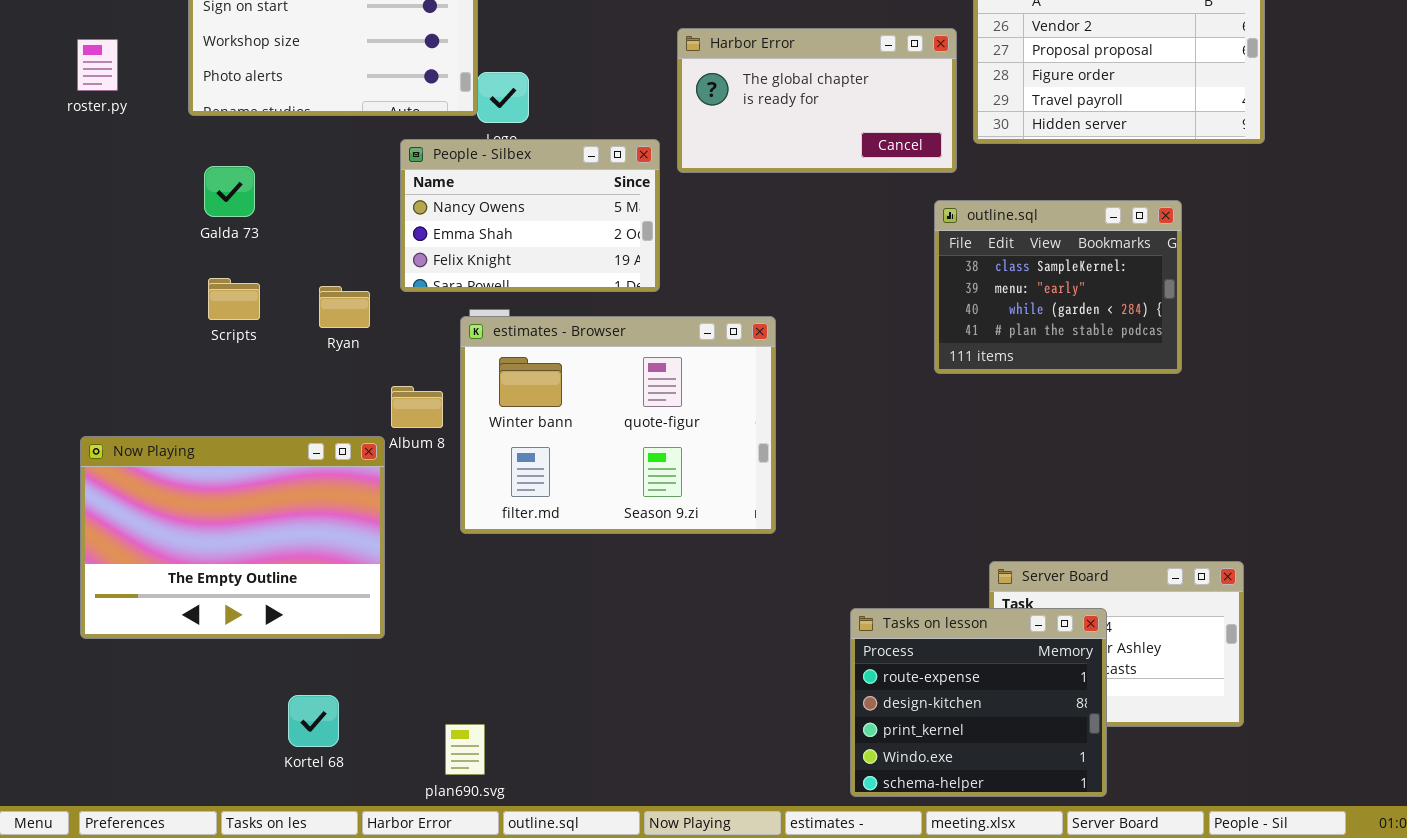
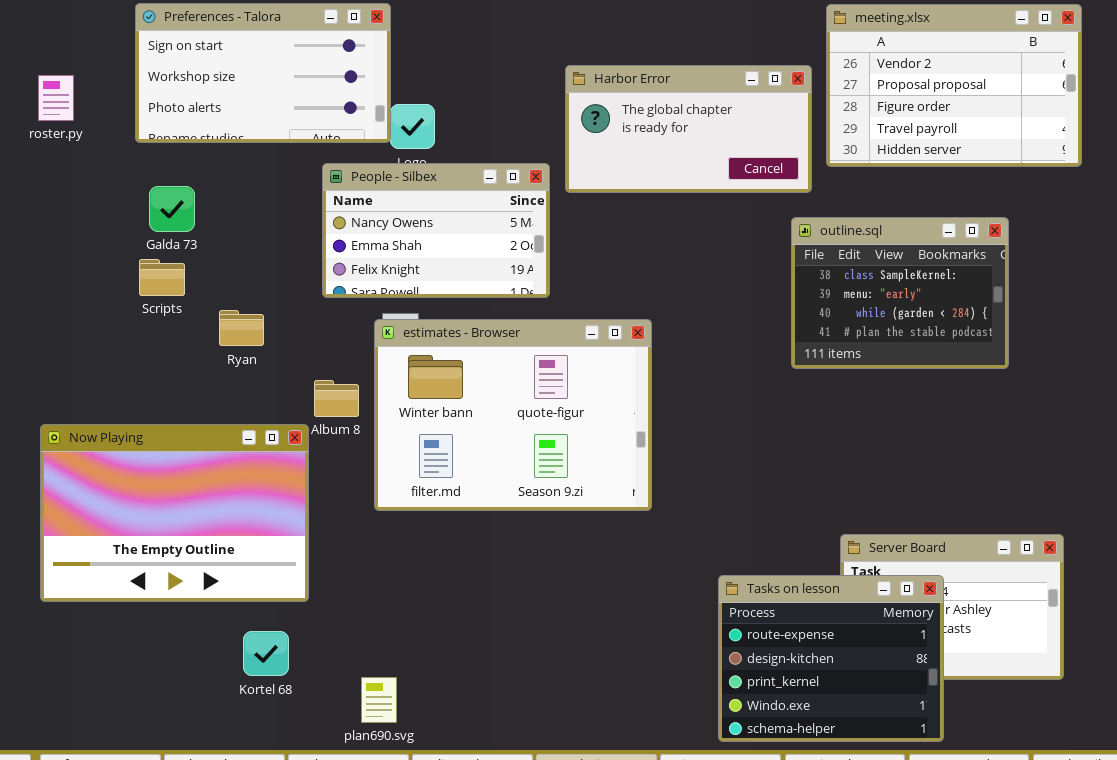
Scripts: [208,278,260,320] -> [139,259,185,296], moved
Ryan: [319,286,370,328] -> [219,310,264,346], moved
Kortel 68: [288,695,339,747] -> [243,631,289,676], moved

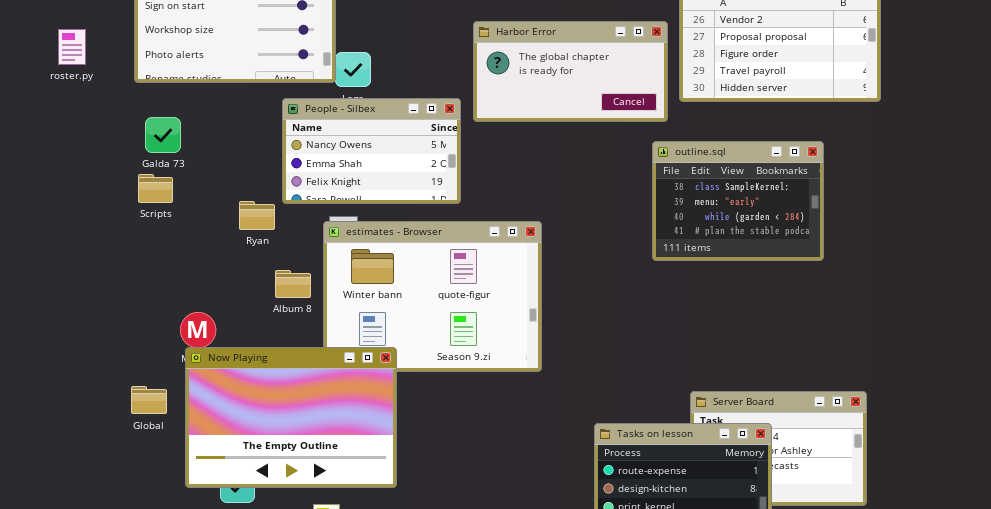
Ryan: [219,310,264,346] -> [239,201,275,230], moved
Now Playing: [40,424,309,602] -> [185,347,397,488], moved

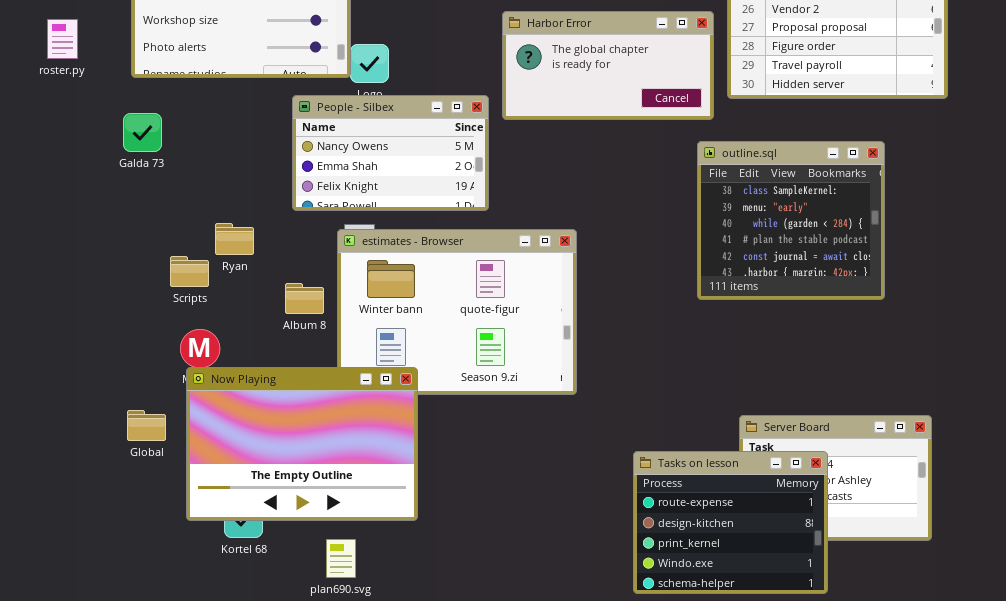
Galda 73: [145,117,181,153] -> [123,113,162,152], moved
outline.sql: [652,141,824,261] -> [697,141,885,300], resized
Scripts: [138,174,173,203] -> [170,256,209,287], moved
Ryan: [239,201,275,230] -> [215,223,254,255], moved

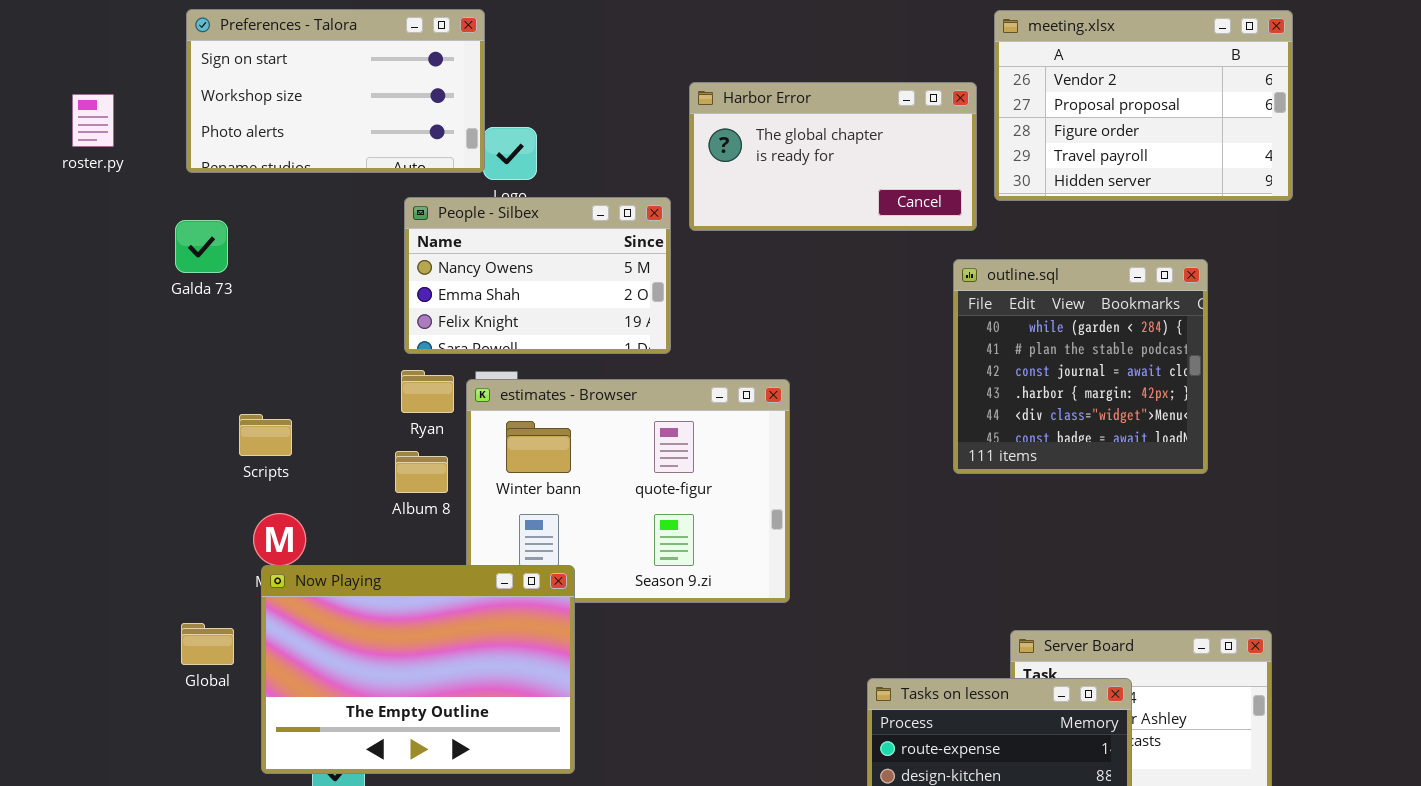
outline.sql: [697,141,885,300] -> [953,259,1208,474], scrolled down 2 rows
Ryan: [215,223,254,255] -> [401,370,454,413], moved

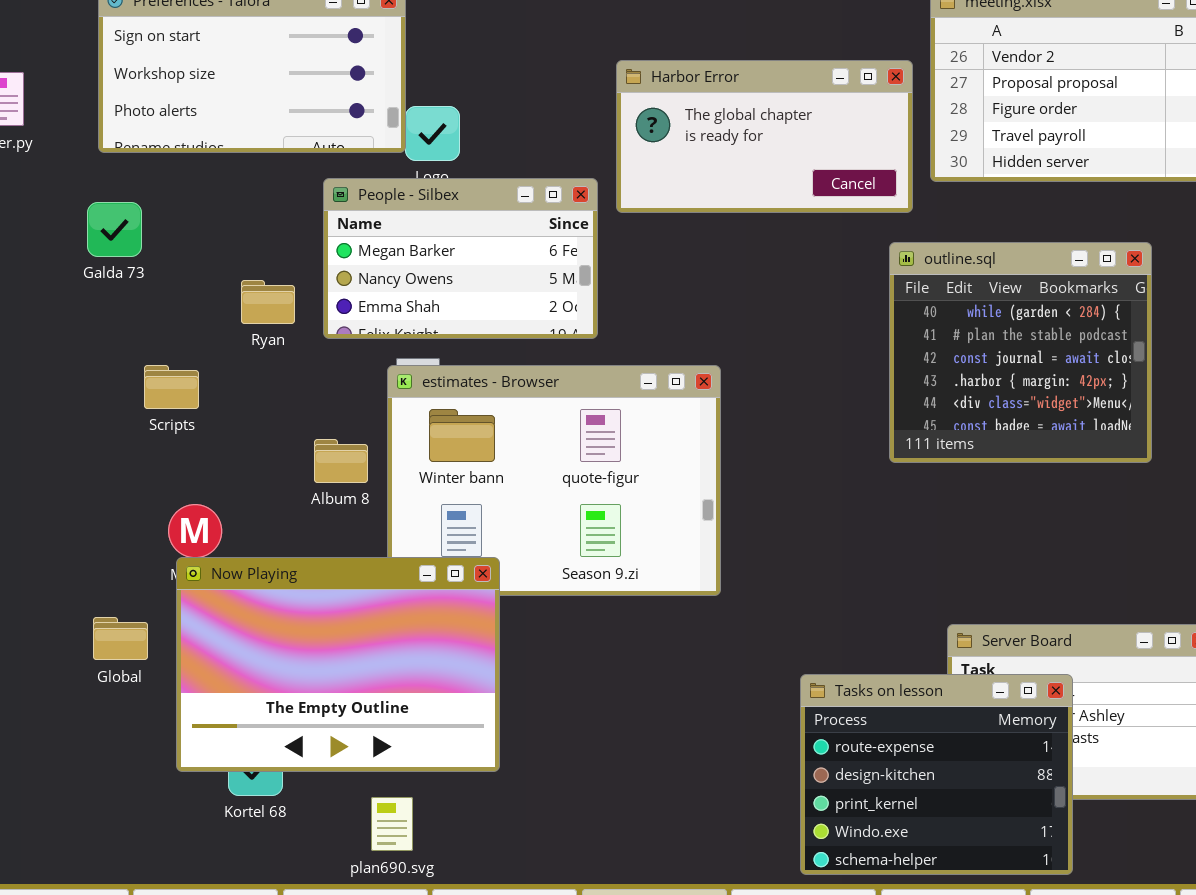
People - Silbex: [404,197,671,354] -> [323,178,598,339], scrolled up 1 row
Ryan: [401,370,454,413] -> [241,280,295,324], moved
Scripts: [239,414,292,456] -> [144,365,199,409], moved

